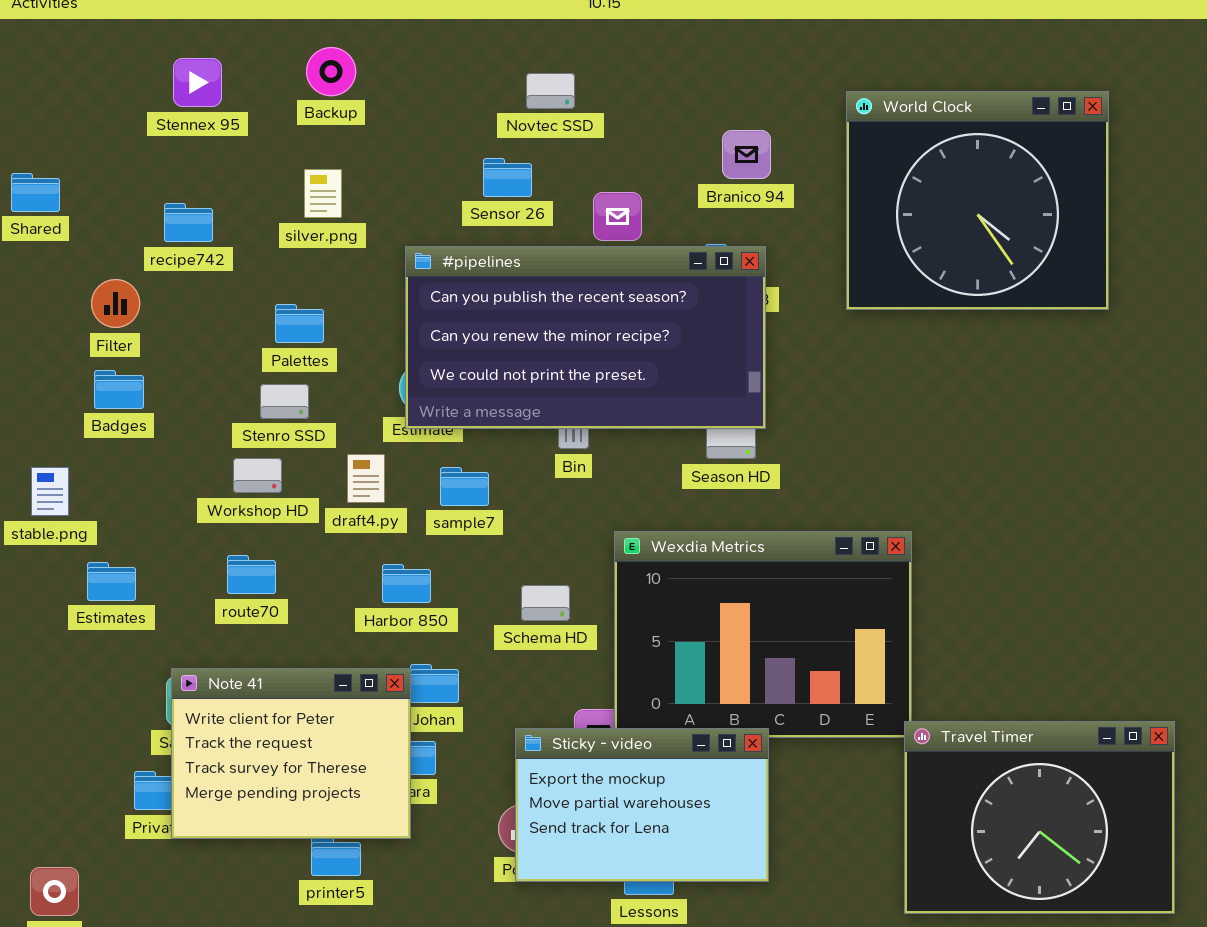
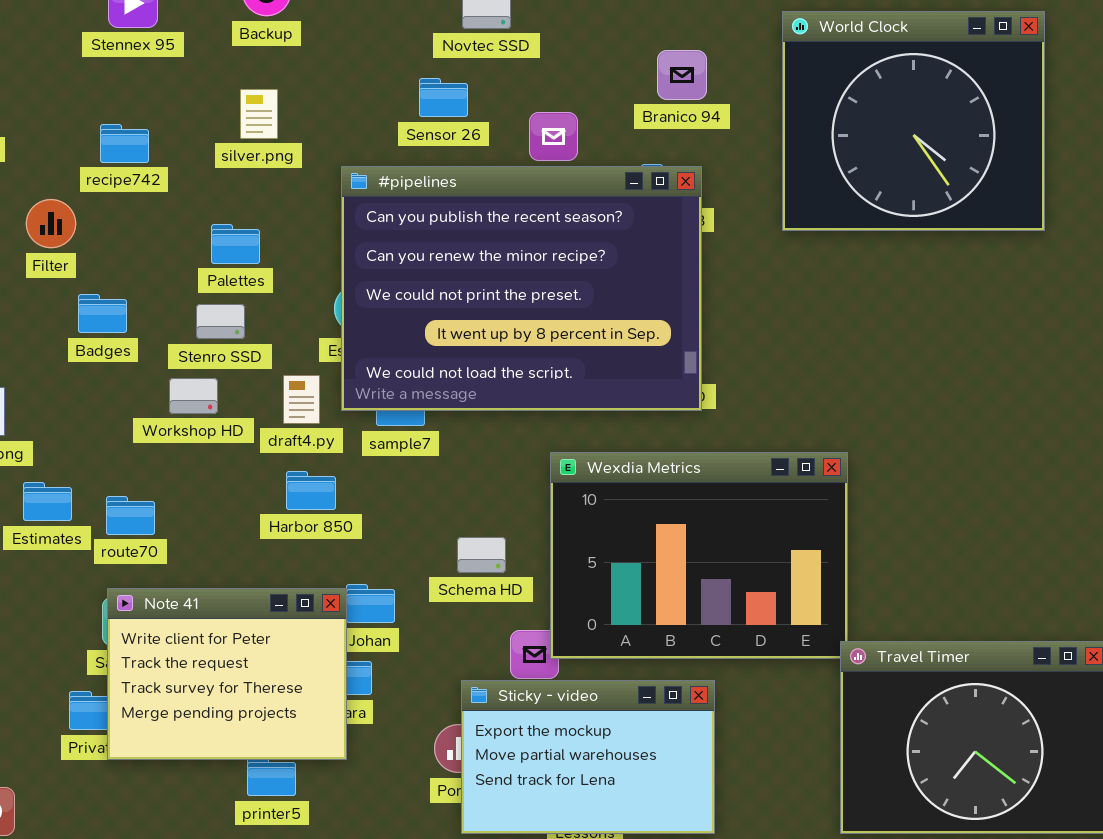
#pipelines: [405,246,766,429] -> [341,166,702,411], resized
Badges: [94,370,144,409] -> [78,294,127,333], moved
route70: [227,555,276,594] -> [106,496,155,535], moved
Harbor 850: [382,564,431,603] -> [286,471,336,510], moved
Schema HD: [521,585,570,621] -> [457,537,506,573], moved
Sticky - video: [515,728,769,882] -> [461,680,715,834], moved

